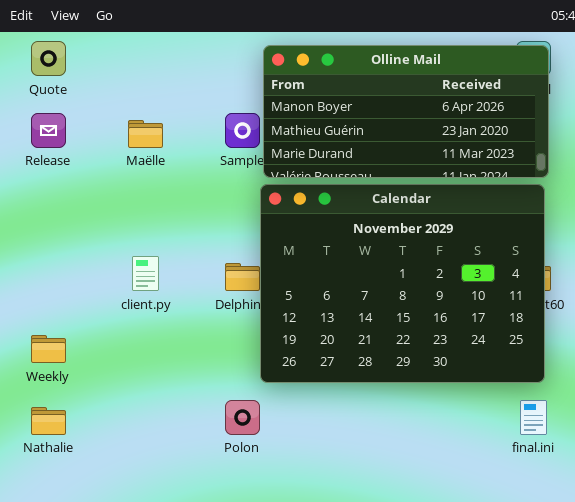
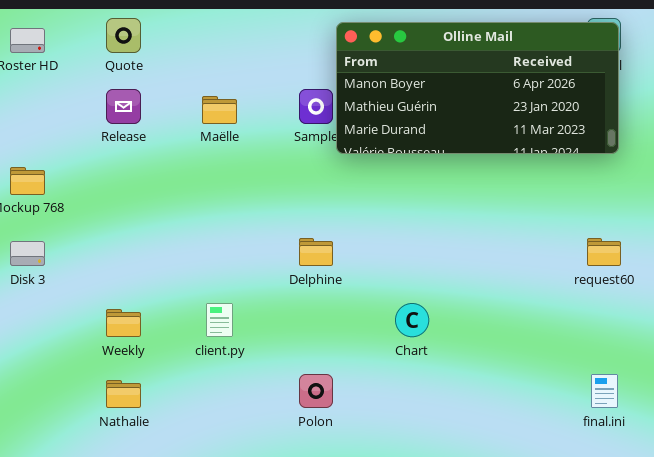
Calendar: [260,184,545,383] -> none, closed
client.py: [132,256,159,291] -> [206,303,233,337], moved

